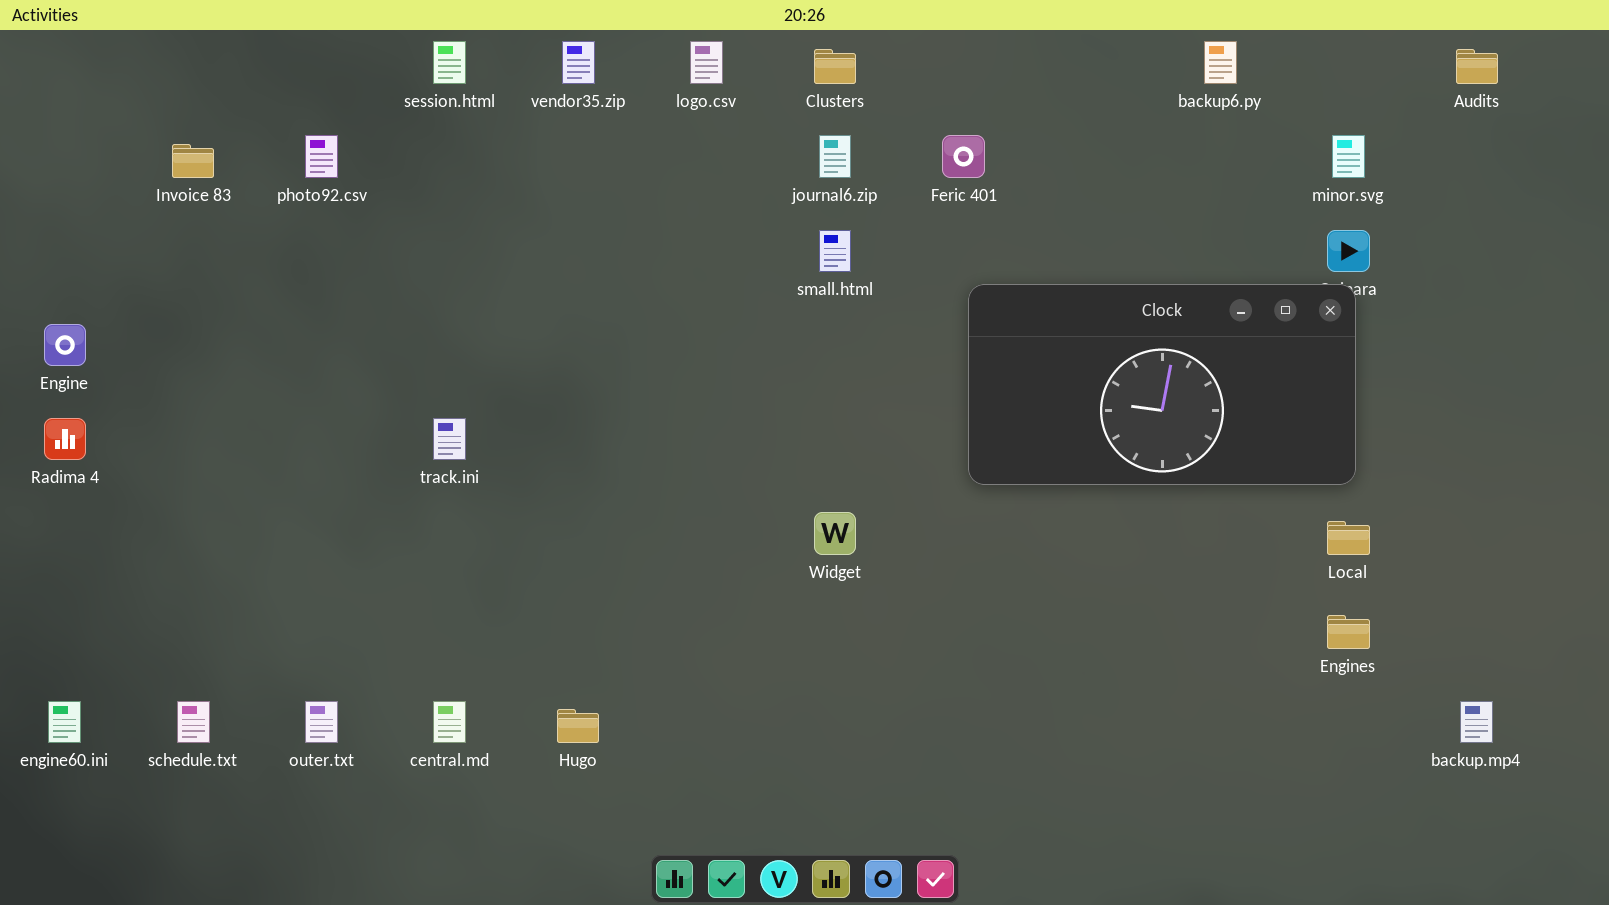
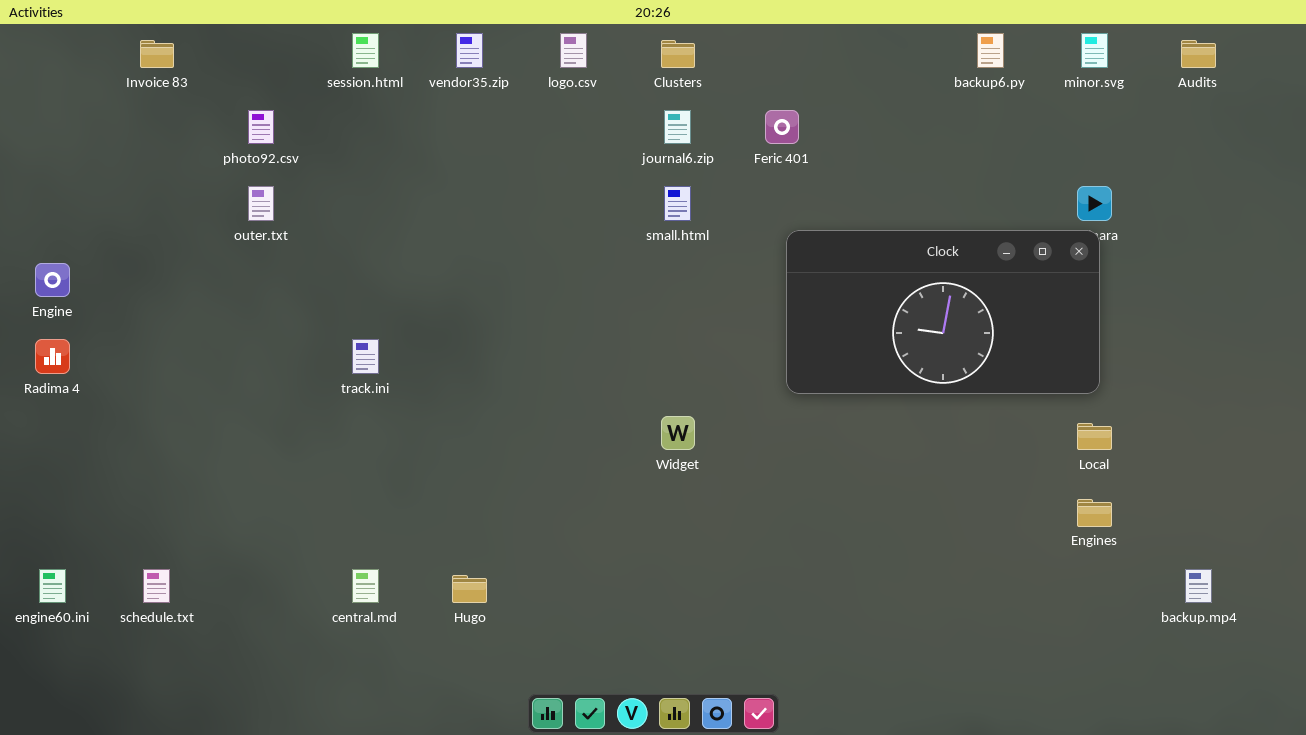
minor.svg: [1332,135,1365,178] -> [1081,33,1108,68], moved
Invoice 83: [172,144,214,178] -> [140,40,174,68], moved
outer.txt: [305,701,338,743] -> [248,186,274,221], moved

